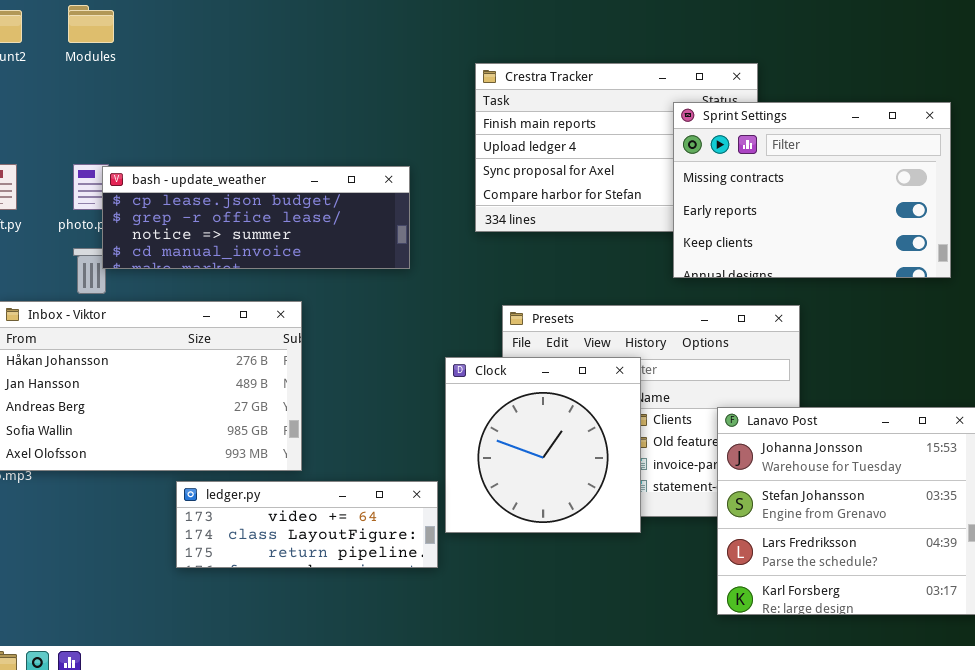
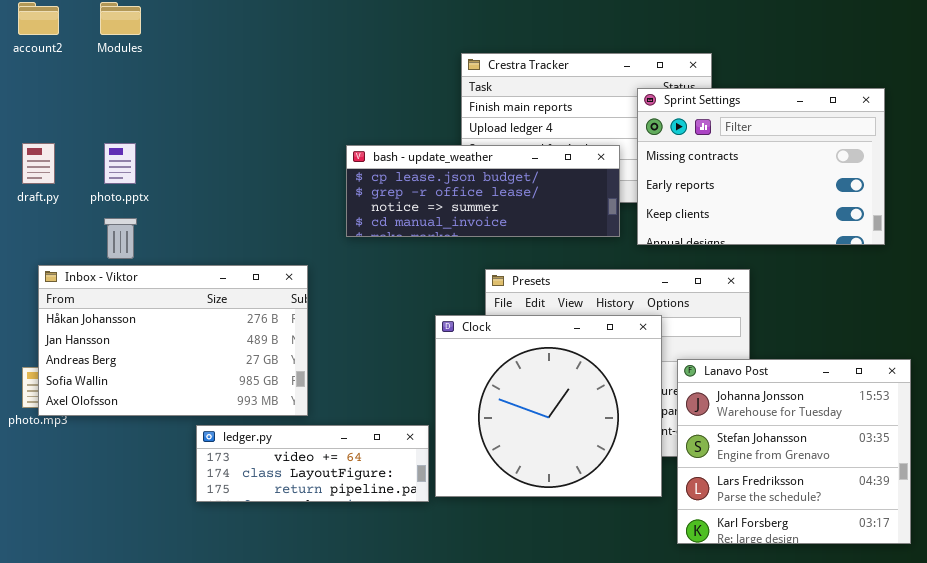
bash - update_weather: [102,166,410,269] -> [346,145,620,237], moved
Clock: [445,357,641,533] -> [435,315,662,497], resized

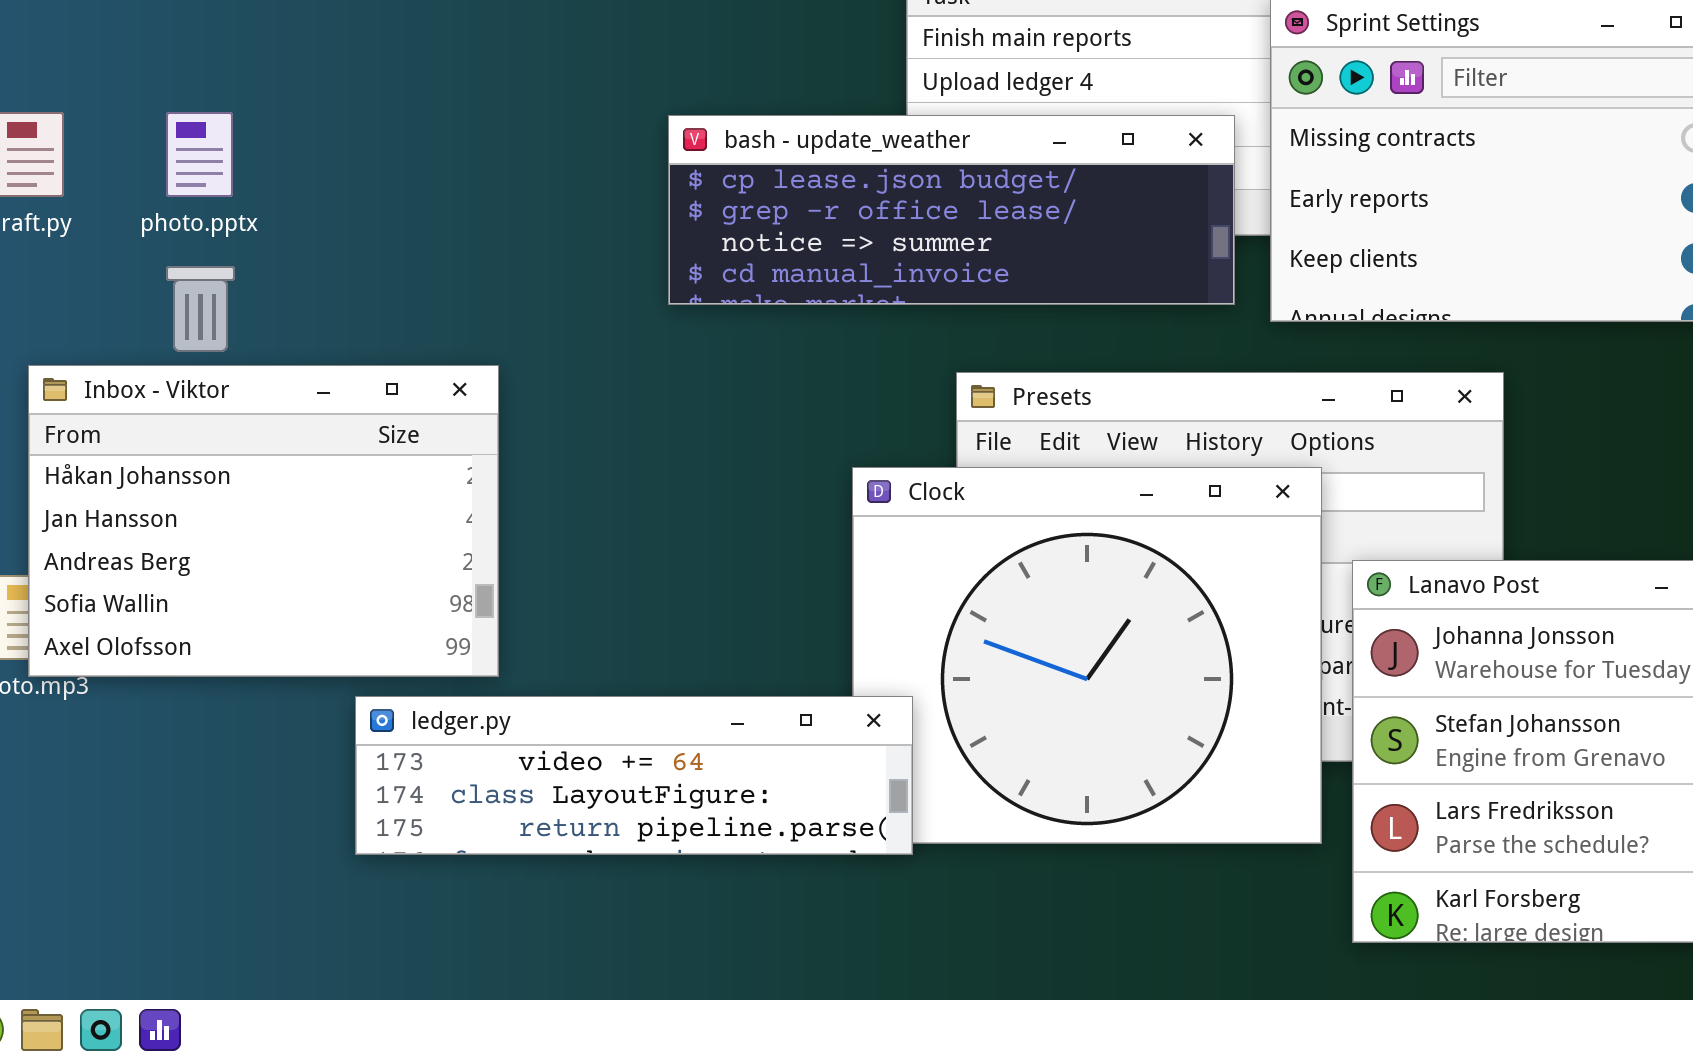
Inbox - Viktor: [38,265,308,416] -> [28,365,499,677], resized
ledger.py: [196,425,429,502] -> [355,696,913,855], resized

